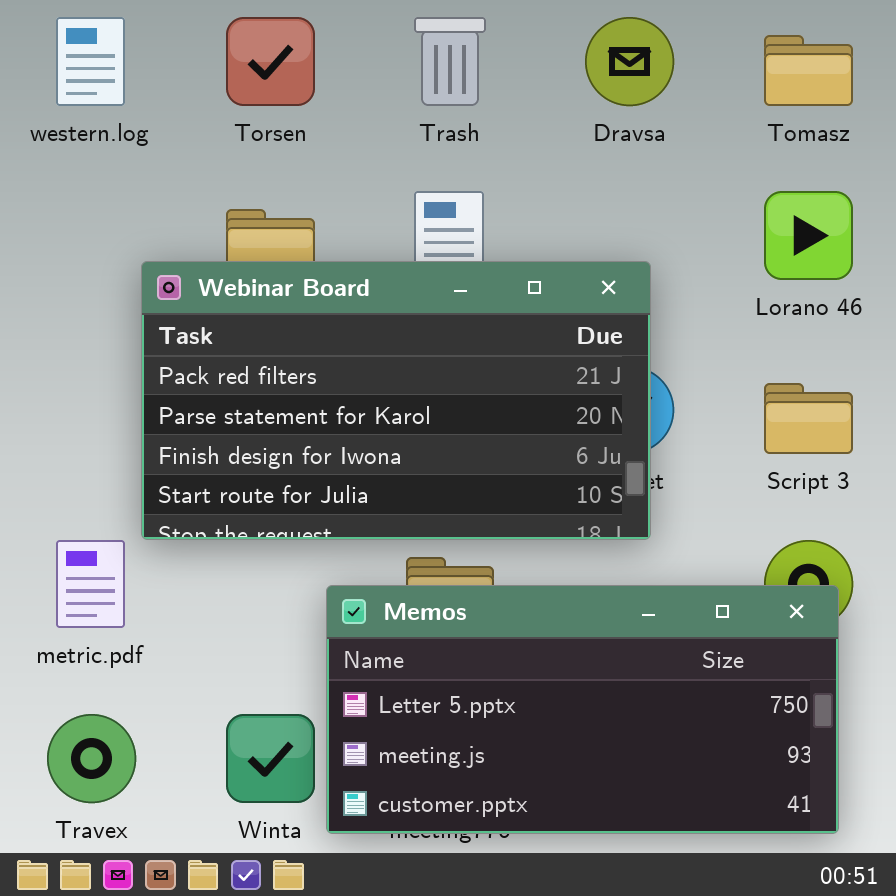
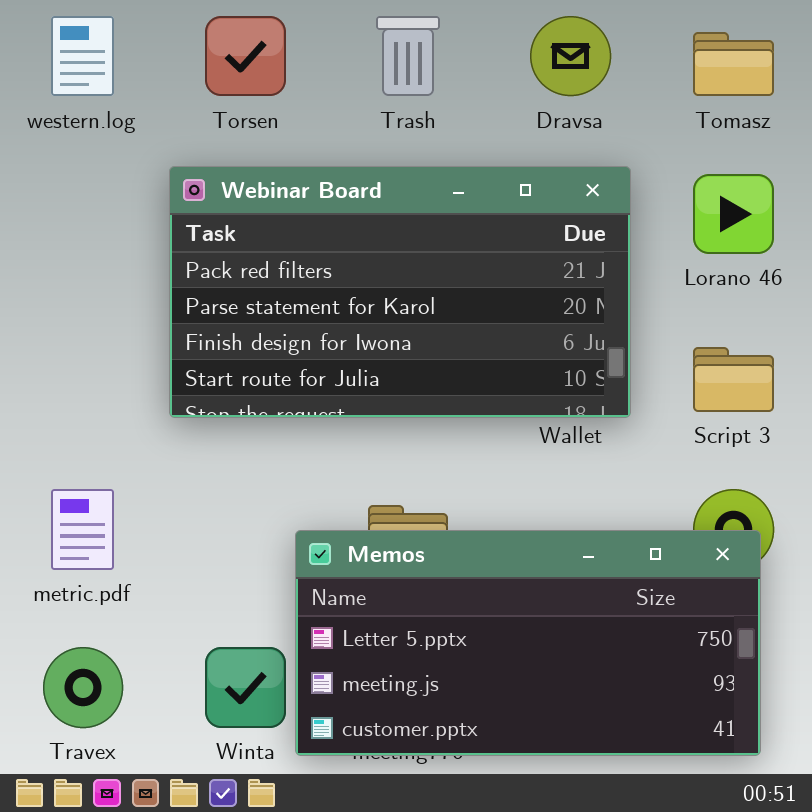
Webinar Board: [141,261,651,540] -> [169,166,631,418], moved

